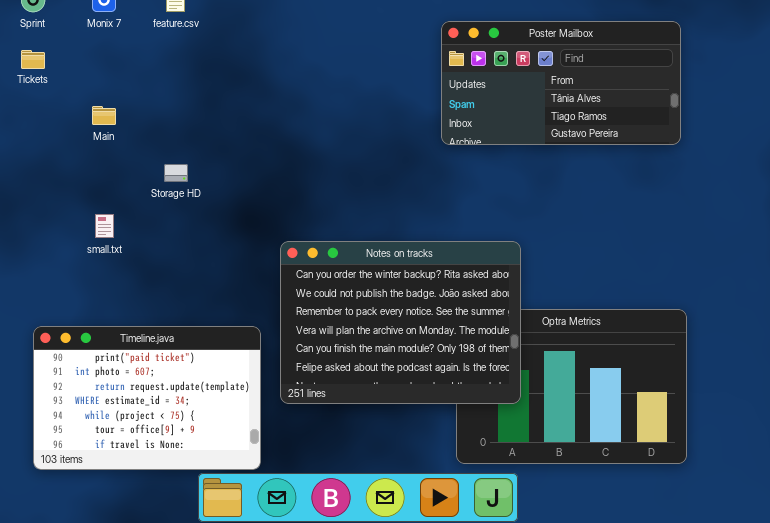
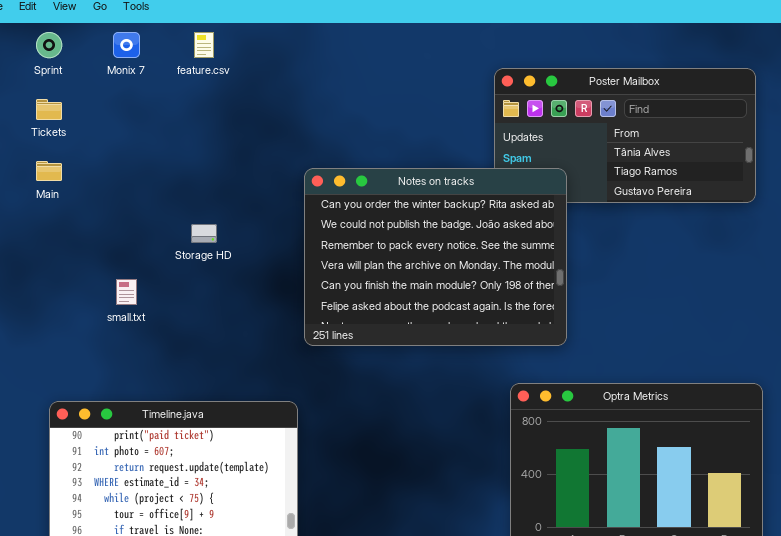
Main: [92,106,116,125] -> [36,161,62,181], moved
Notes on tracks: [280,241,521,404] -> [304,168,567,346], moved

